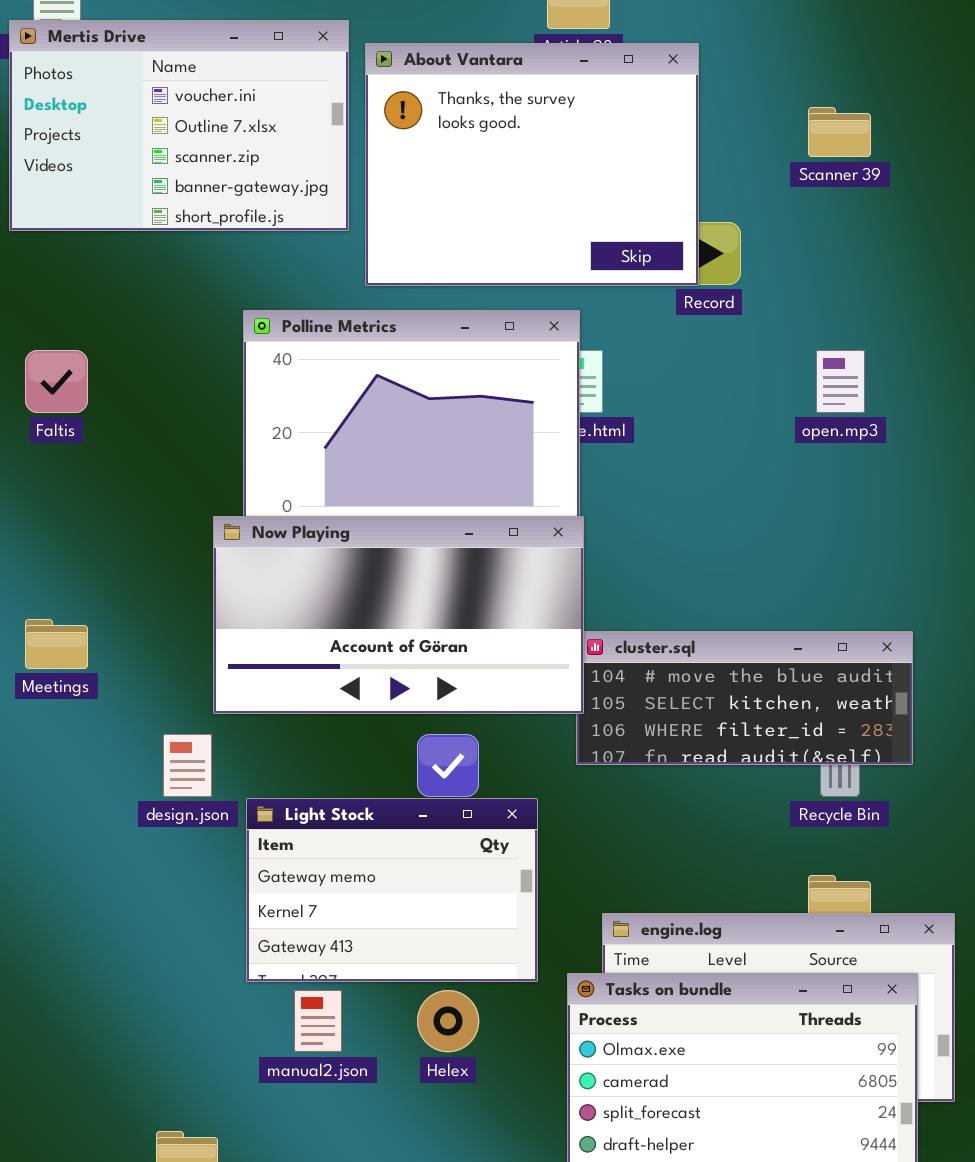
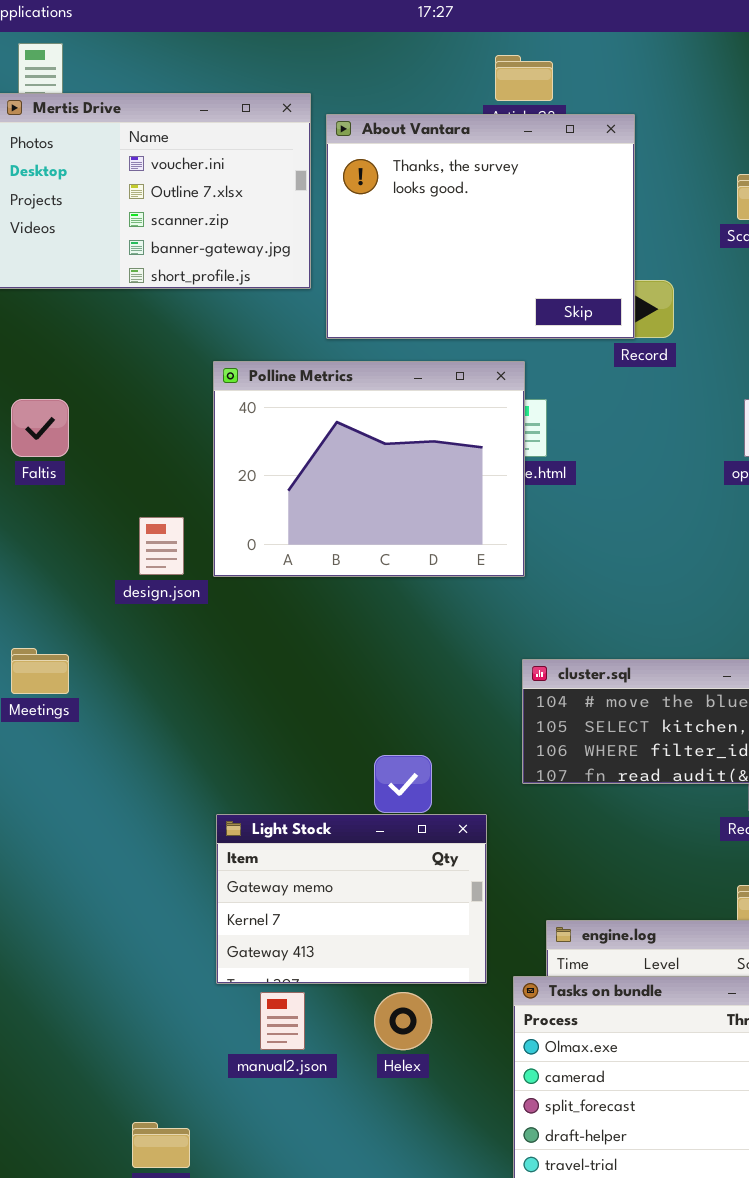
Now Playing: [213,516,584,714] -> none, closed
design.json: [163,734,212,797] -> [139,517,184,575], moved

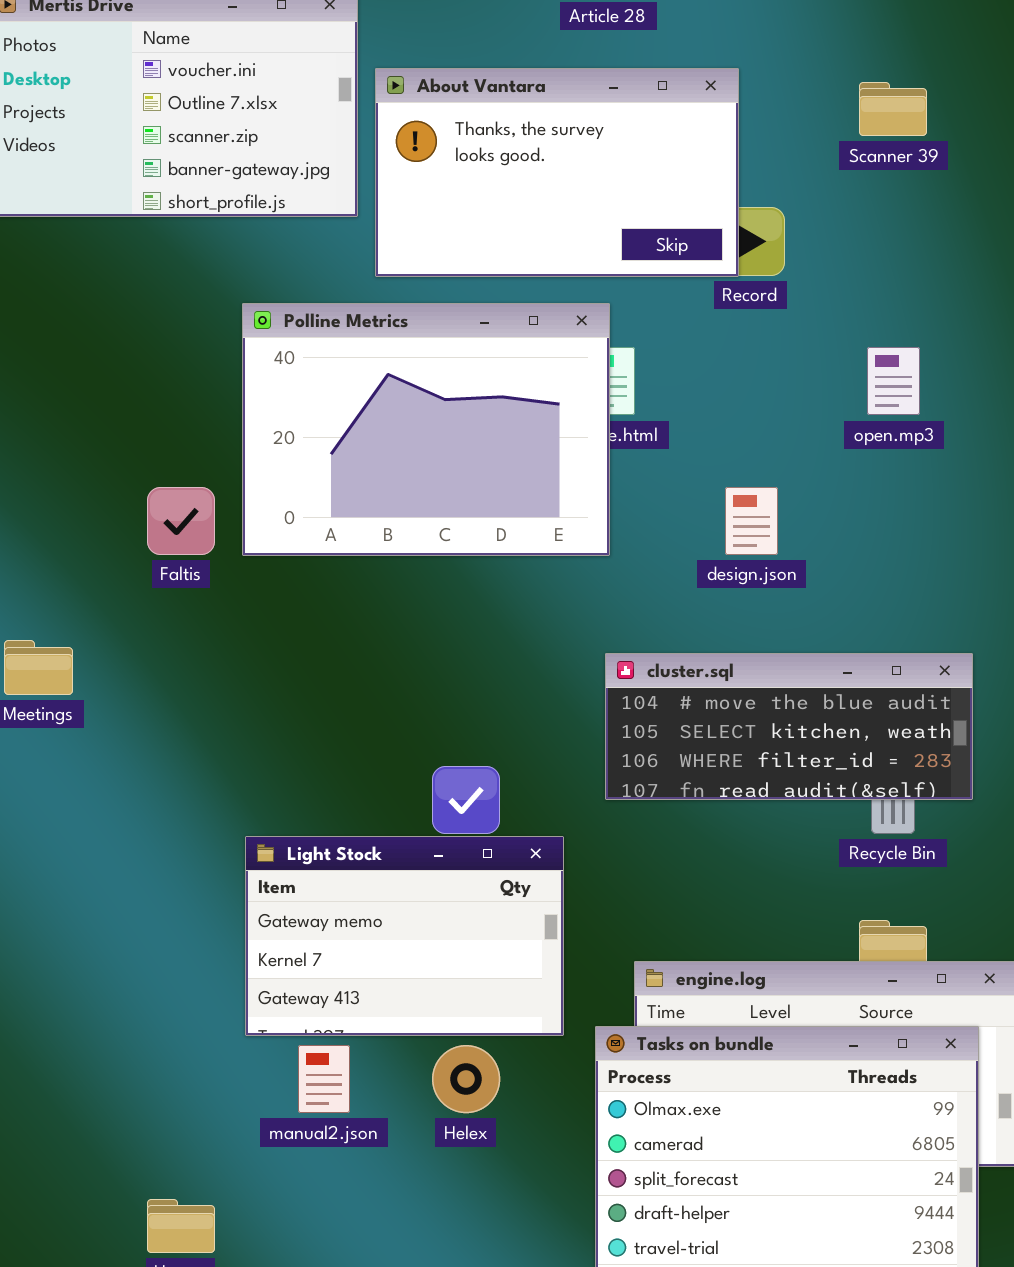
About Vantara: [326,114,635,339] -> [375,68,739,277], resized
Faltis: [11,399,69,457] -> [147,487,215,555], moved
design.json: [139,517,184,575] -> [725,487,778,555], moved

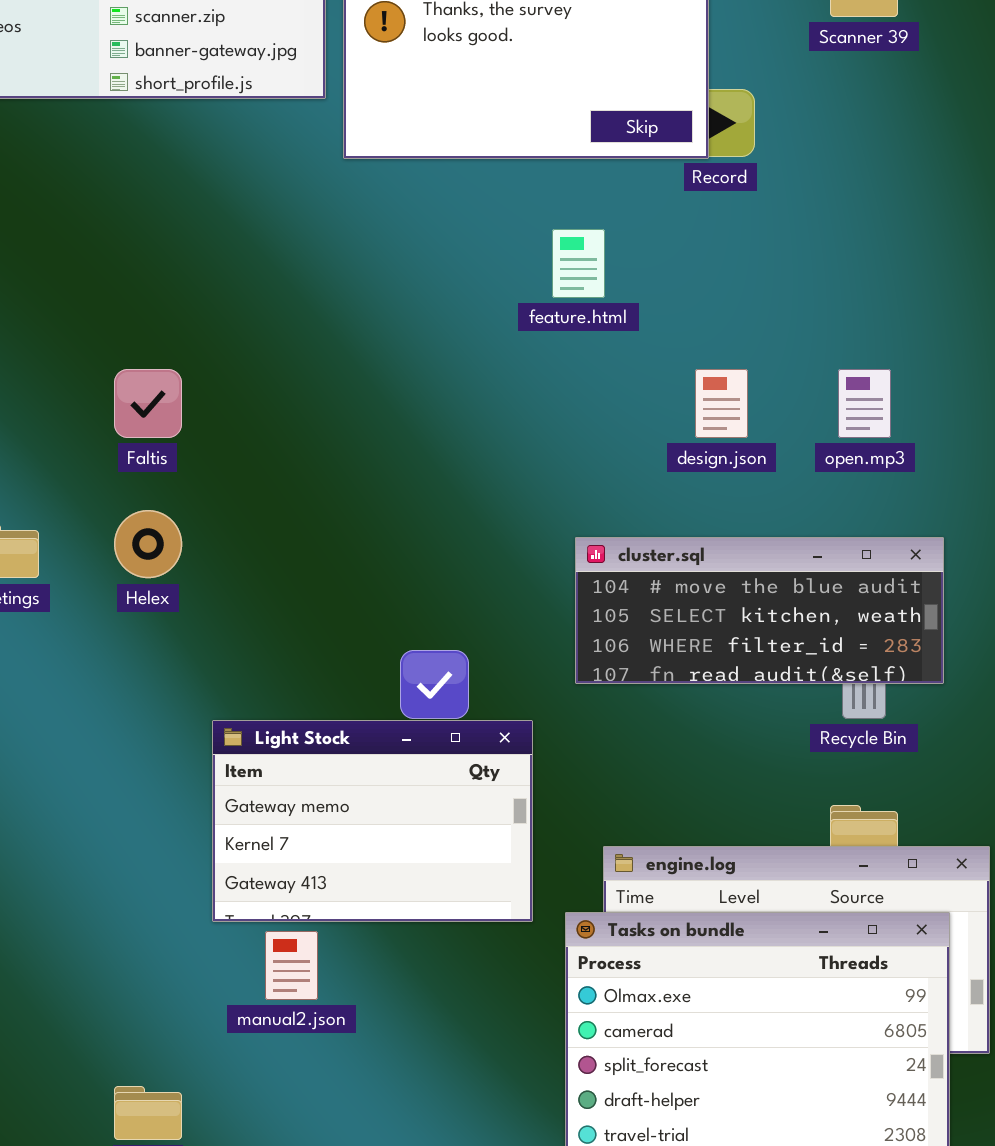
Polline Metrics: [242,303,610,556] -> none, closed
open.mp3: [867,347,920,415] -> [838,369,891,438], moved
Helex: [432,1045,500,1113] -> [114,510,182,578], moved

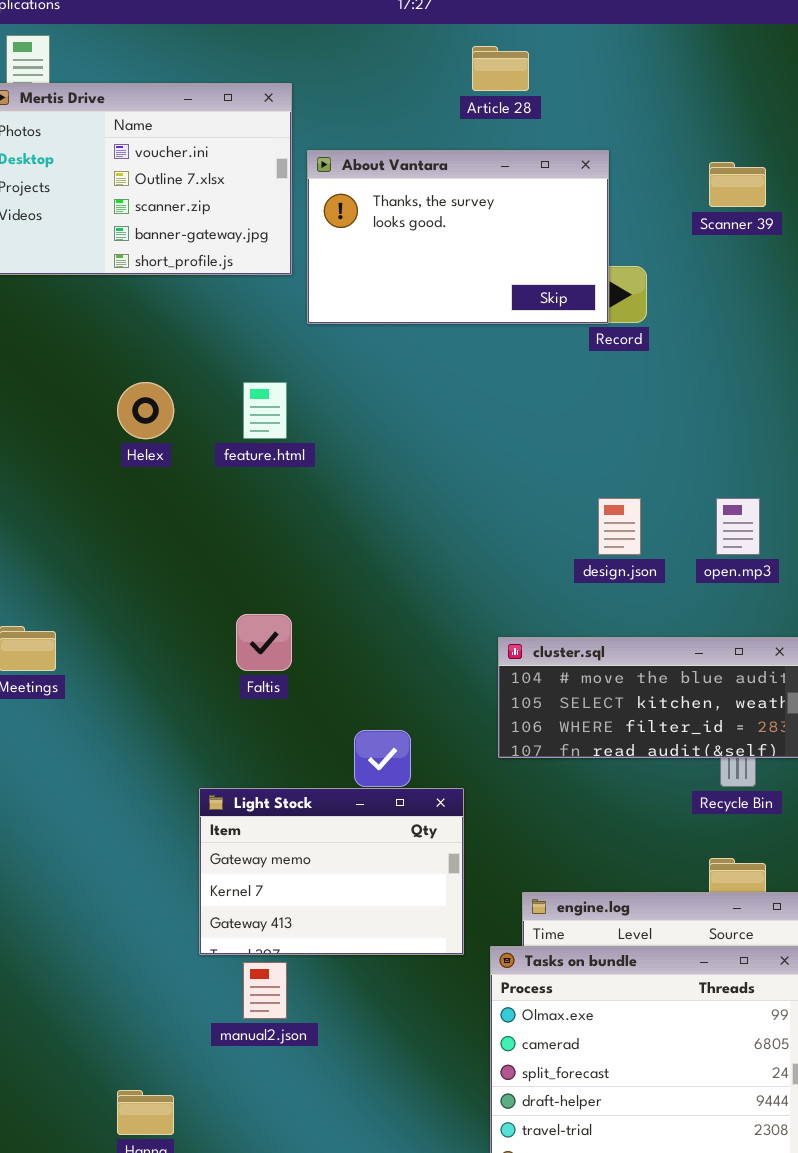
feature.html: [552,229,605,298] -> [243,382,287,439], moved
Faltis: [114,369,182,438] -> [236,614,292,671], moved
Helex: [114,510,182,578] -> [117,382,174,439], moved

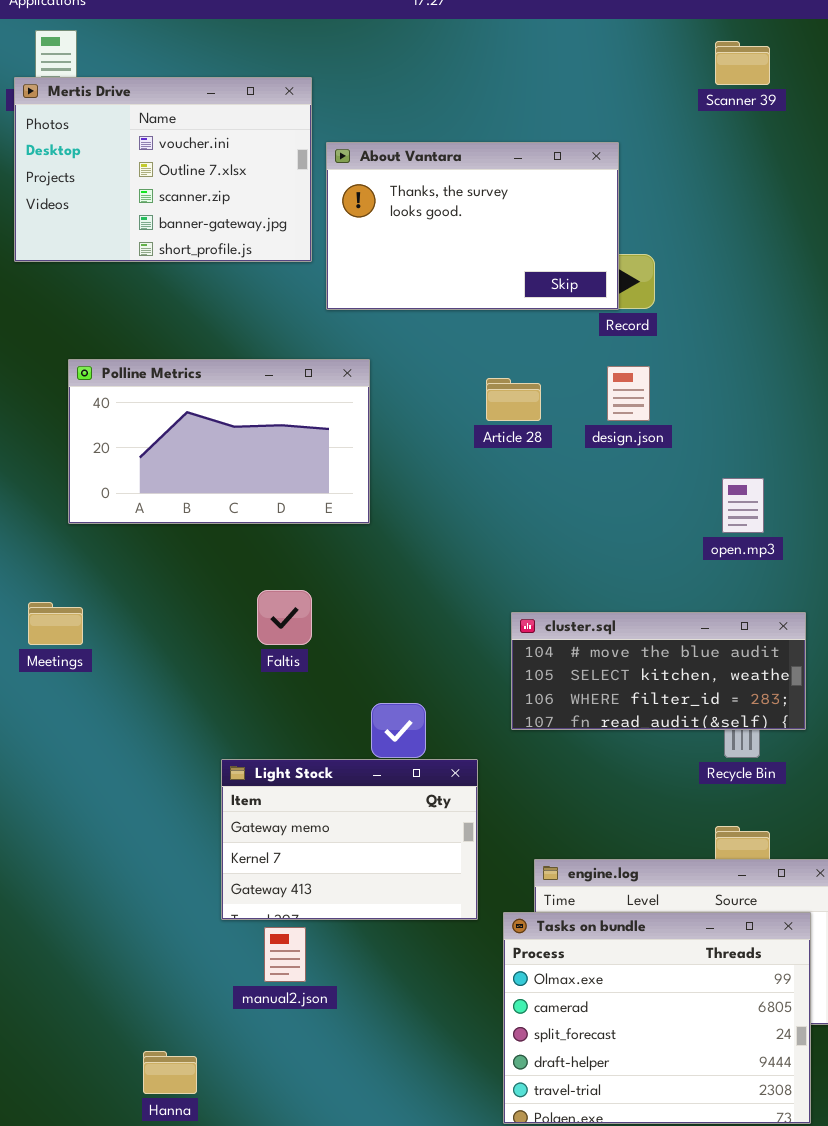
Article 28: [472,46,529,91] -> [486,378,541,421], moved
Scanner 39: [709,162,766,207] -> [715,41,770,85], moved
Polline Metrics: none -> [68,359,370,524], opened
design.json: [598,498,641,555] -> [607,366,650,421], moved

